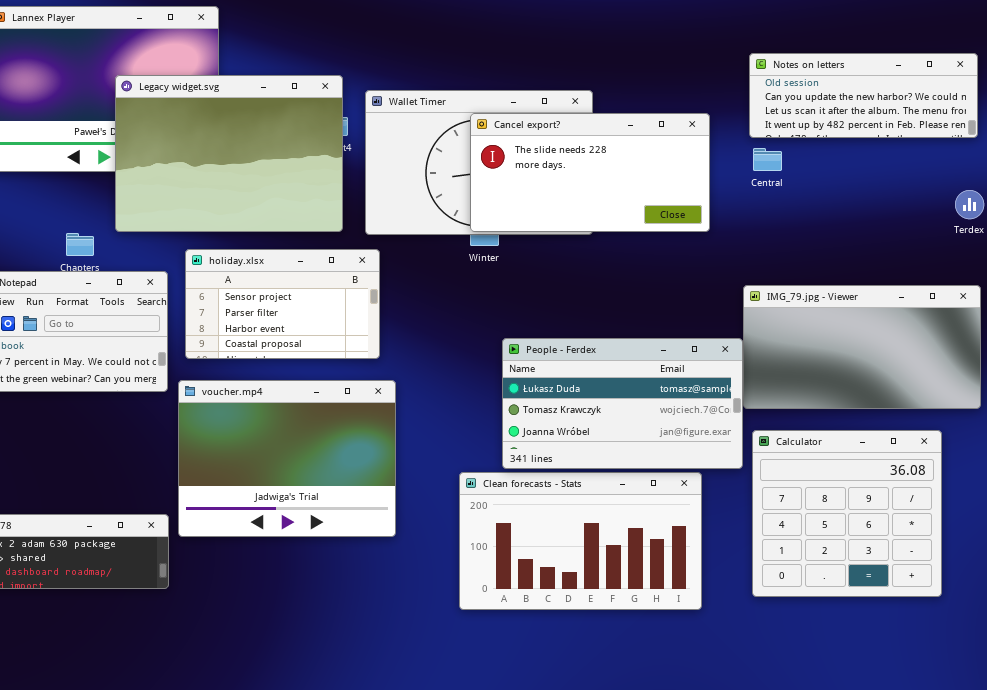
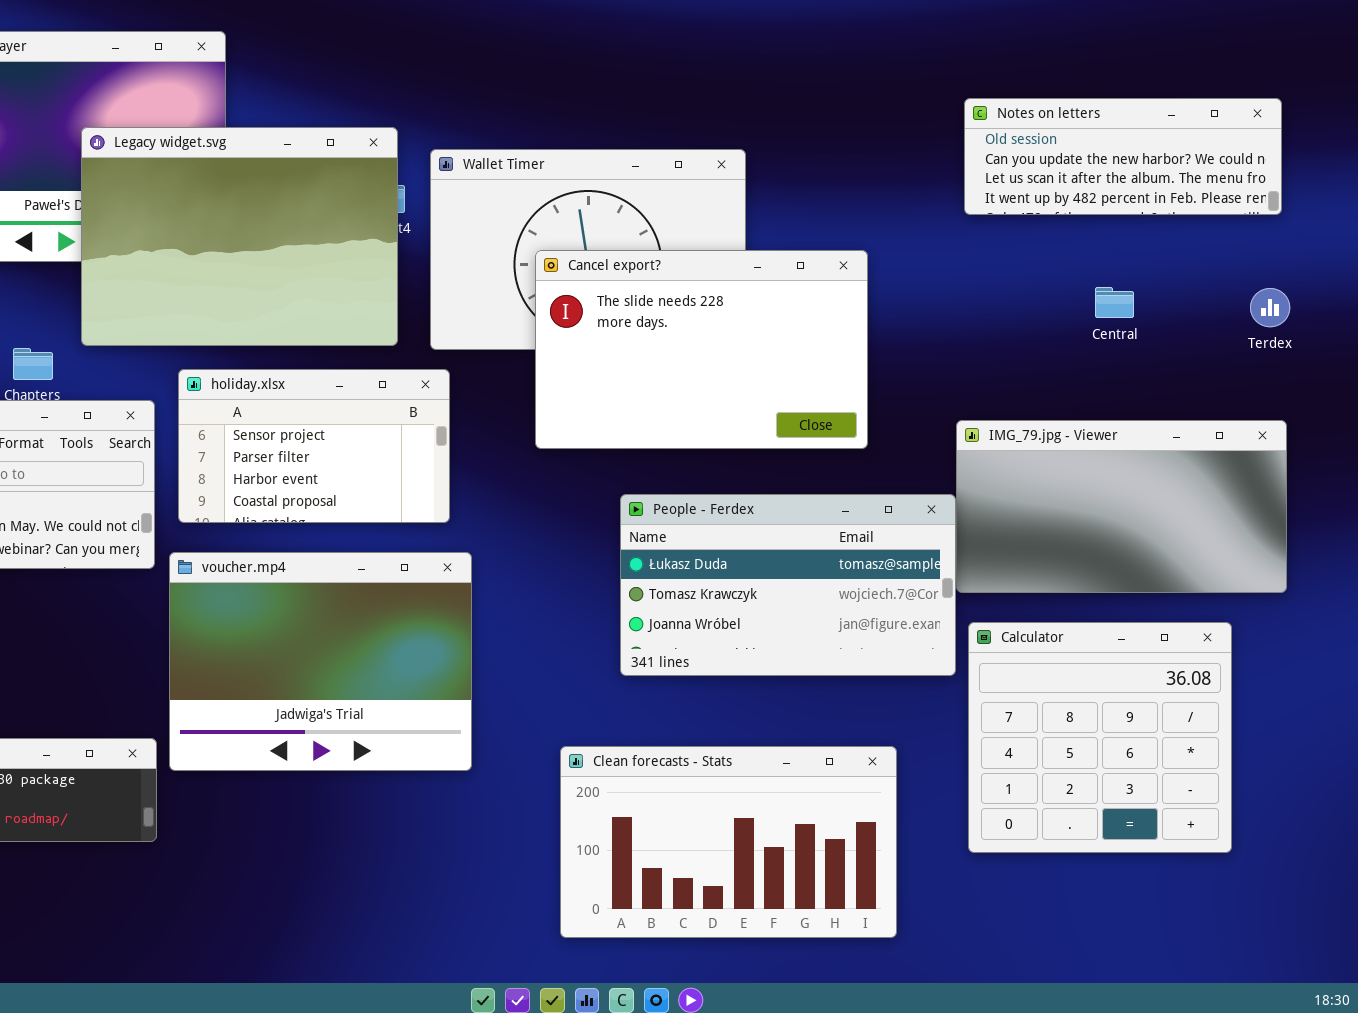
Cancel export?: [470,113,710,232] -> [535,250,868,449], moved, resized
Central: [753,148,782,171] -> [1095,287,1134,318], moved
Clean forecasts - Stats: [459,472,702,610] -> [560,746,897,938], moved

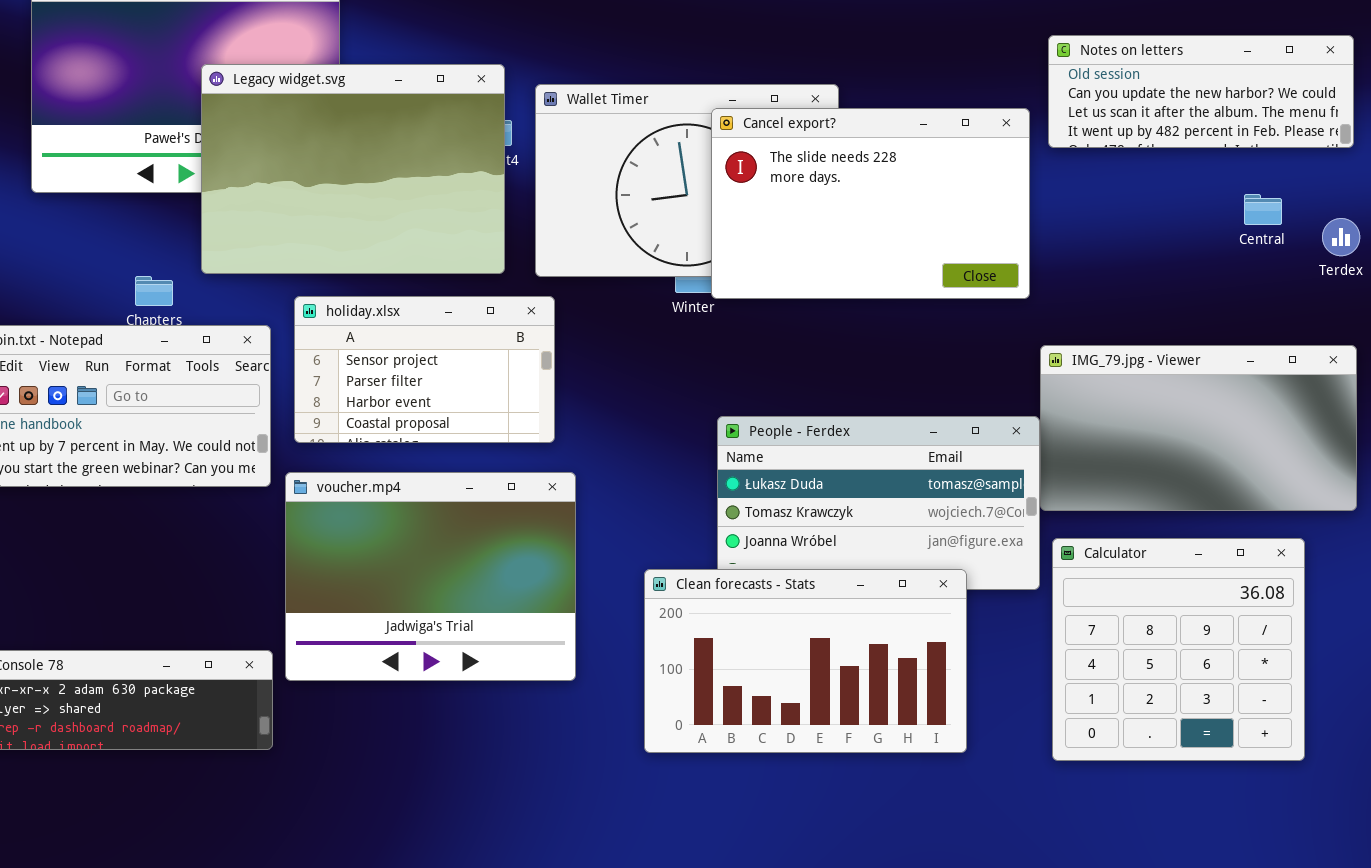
Cancel export?: [535,250,868,449] -> [711,108,1030,299], moved
Central: [1095,287,1134,318] -> [1244,194,1282,225], moved
Clean forecasts - Stats: [560,746,897,938] -> [644,569,967,753], moved

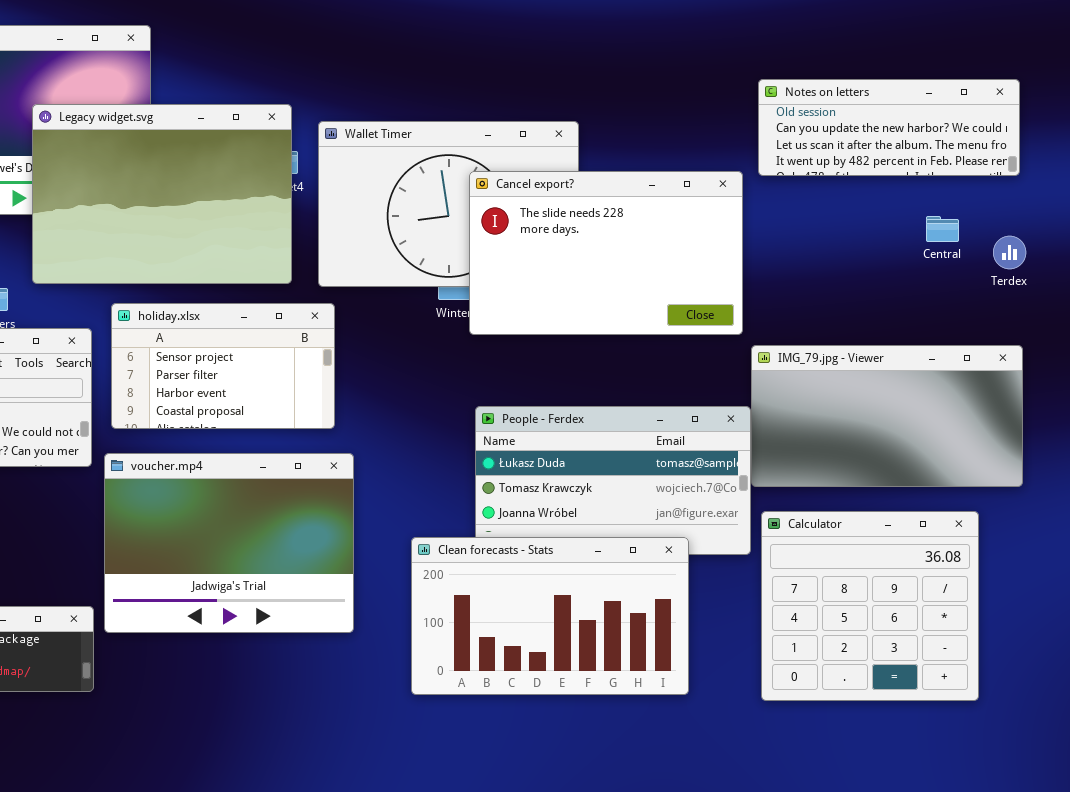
Cancel export?: [711,108,1030,299] -> [469,171,743,335], moved

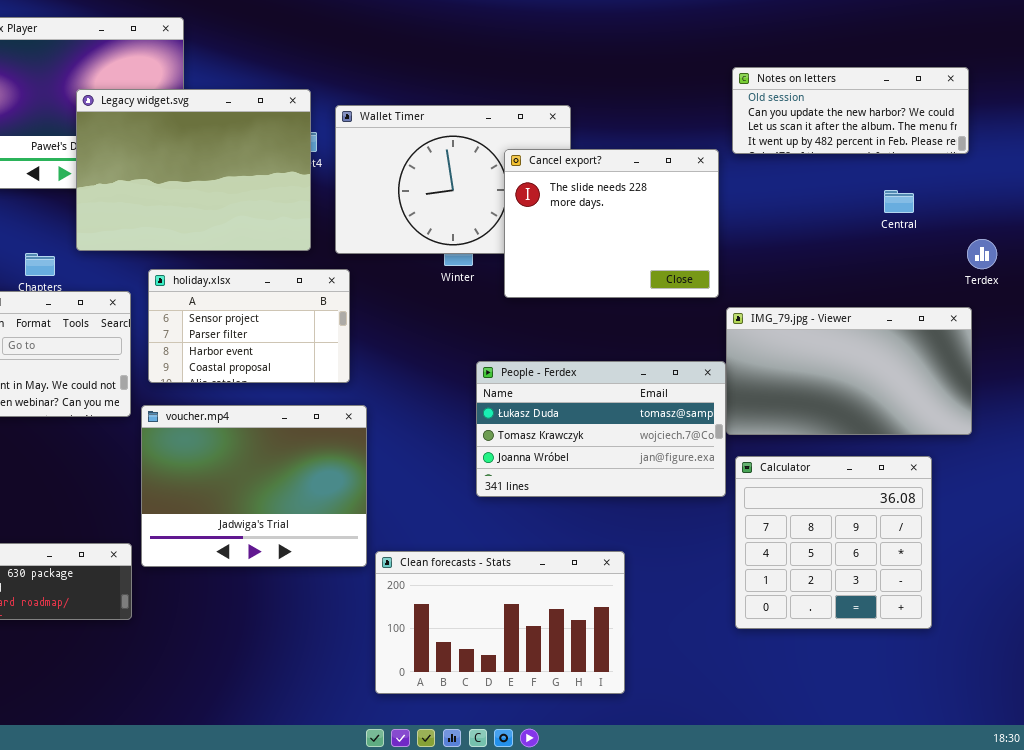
Cancel export?: [469,171,743,335] -> [504,149,719,298], resized
Terdex: [993,236,1026,269] -> [967,239,997,269], moved
Clean forecasts - Stats: [411,537,689,695] -> [375,551,625,694], moved

